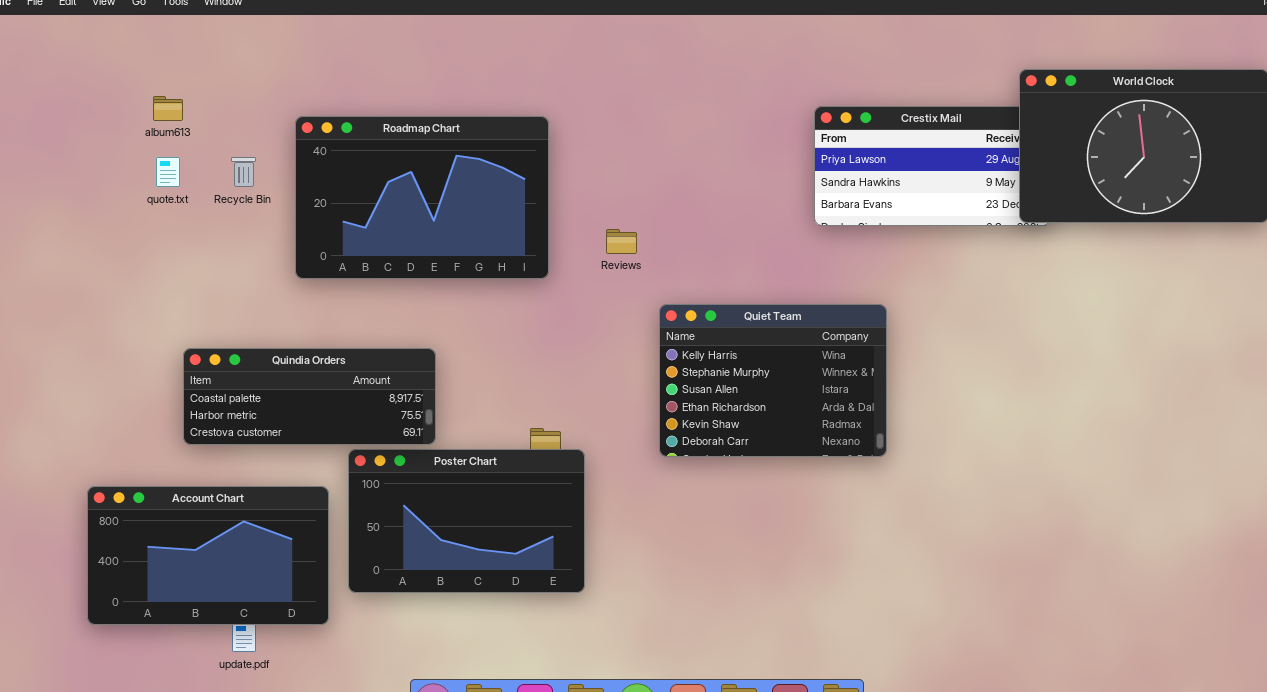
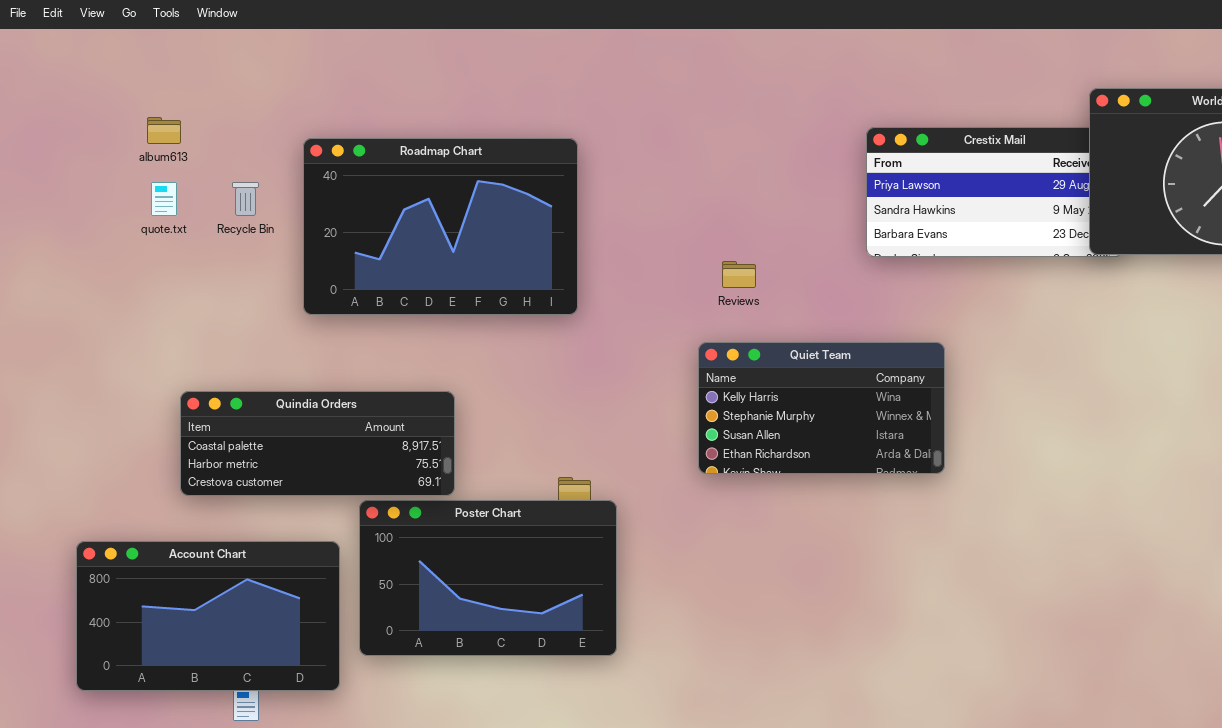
Reviews: [606,229,637,254] -> [722,261,756,288], moved
Quiet Team: [659,304,887,457] -> [698,342,945,474], resized

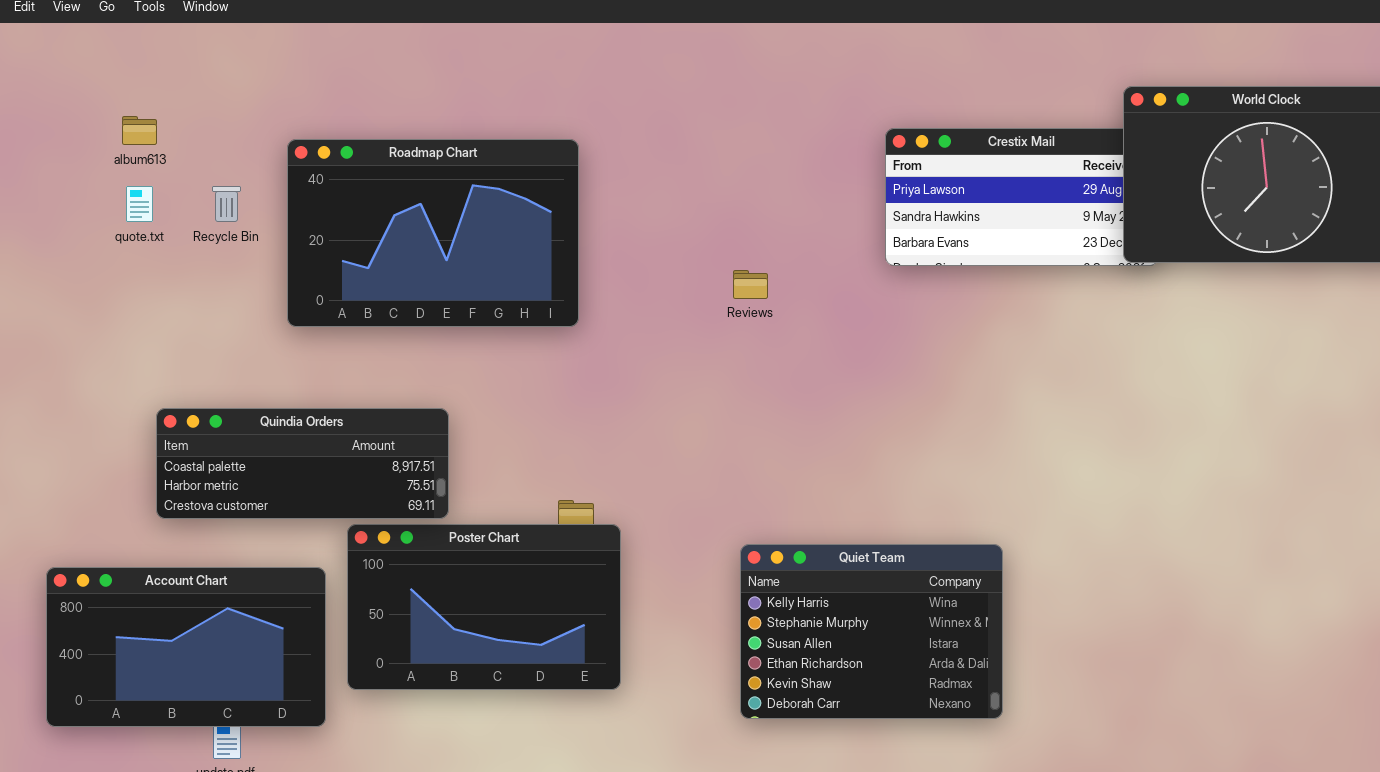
Quiet Team: [698,342,945,474] -> [740,544,1003,719], moved, resized

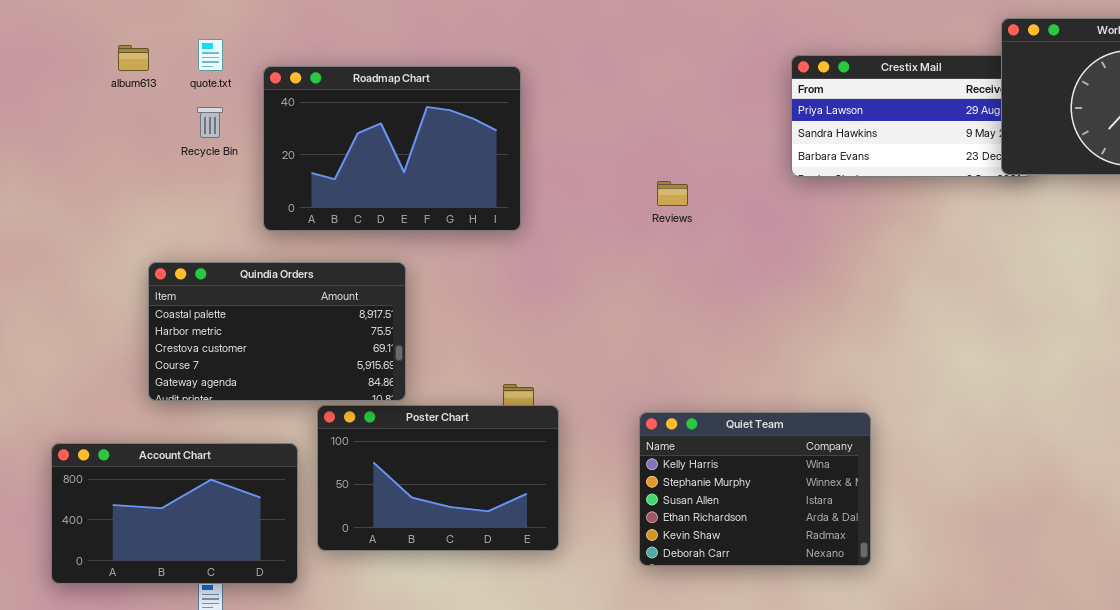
quote.txt: [126,186,153,222] -> [198,39,223,71], moved
Quindia Orders: [156,408,449,519] -> [148,262,406,401], resized
Quiet Team: [740,544,1003,719] -> [639,412,871,566], moved

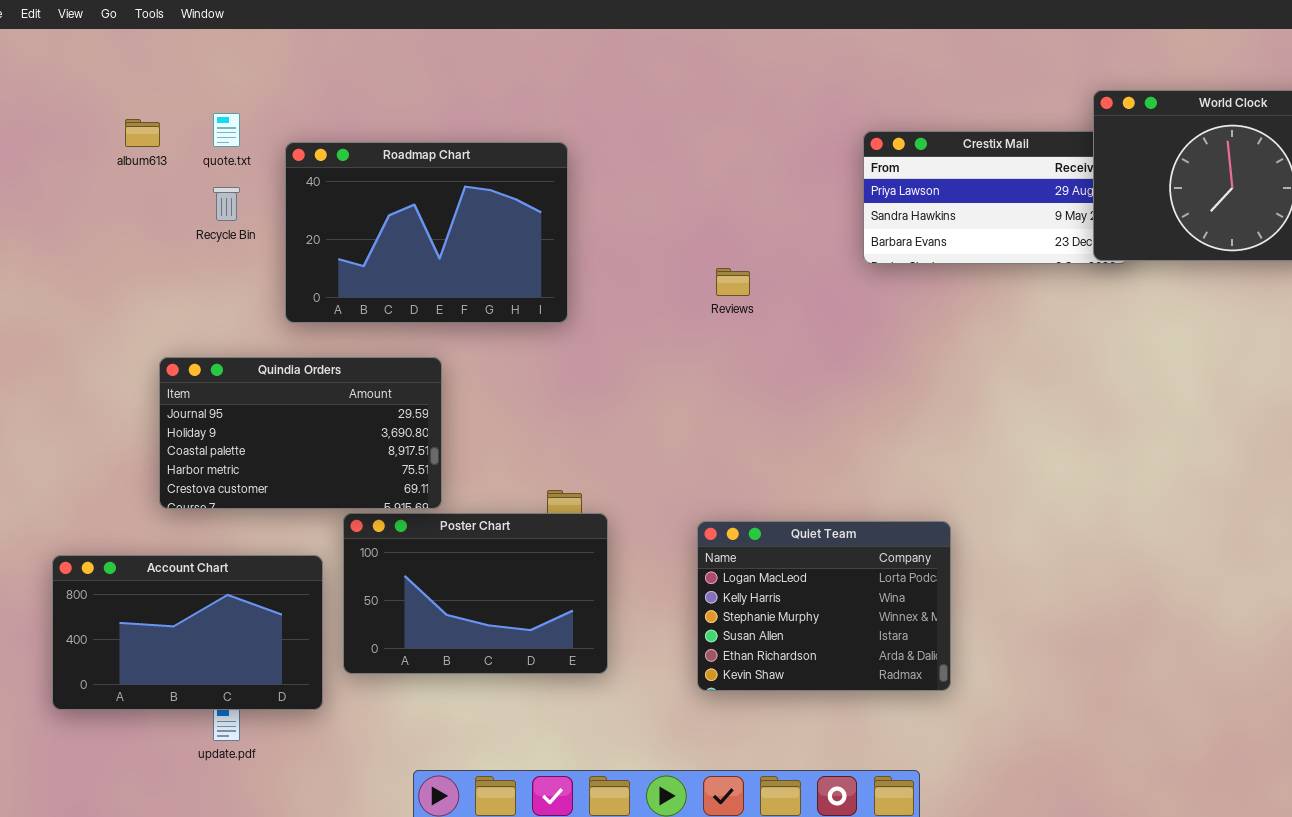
Quindia Orders: [148,262,406,401] -> [159,357,442,509], scrolled up 2 rows
Quiet Team: [639,412,871,566] -> [697,521,951,691], scrolled up 1 row

